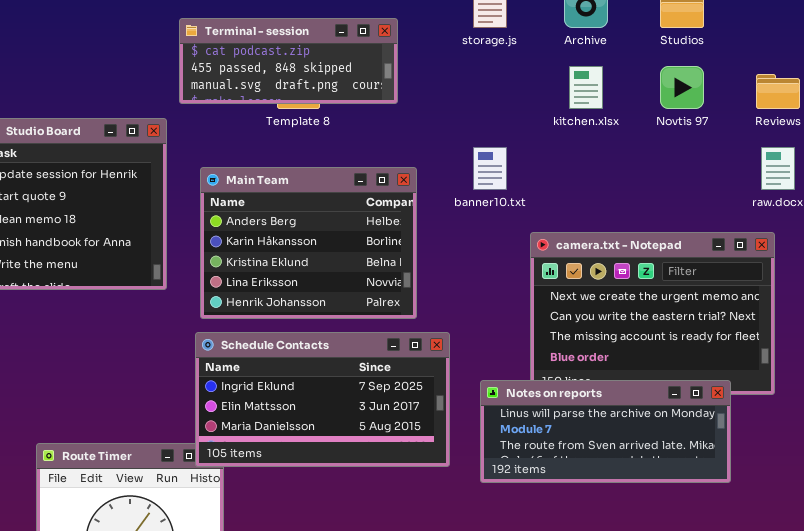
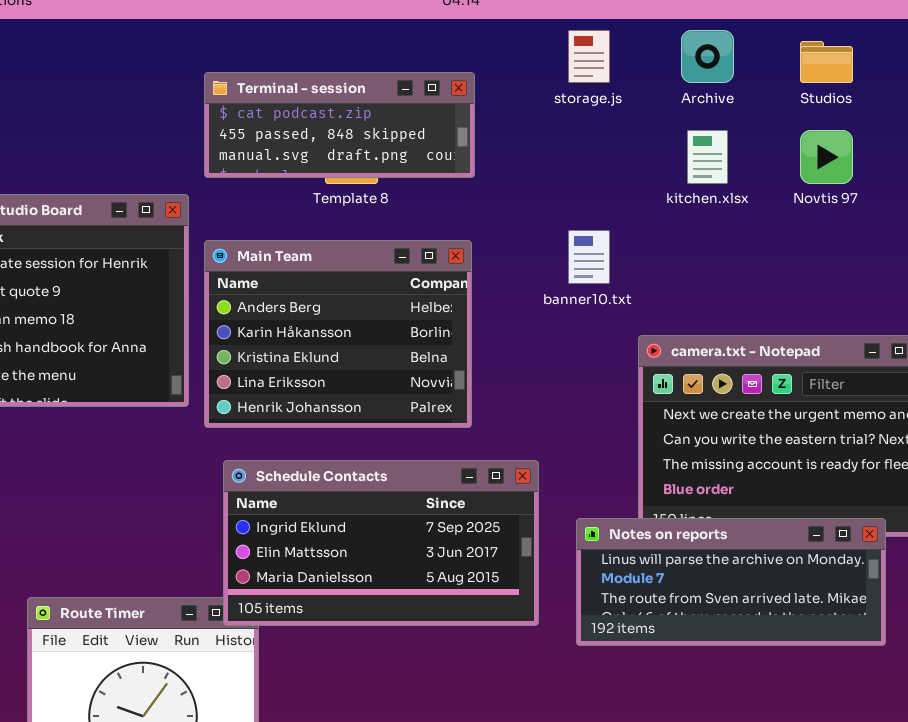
Main Team: [200,167,417,319] -> [204,240,472,428], moved

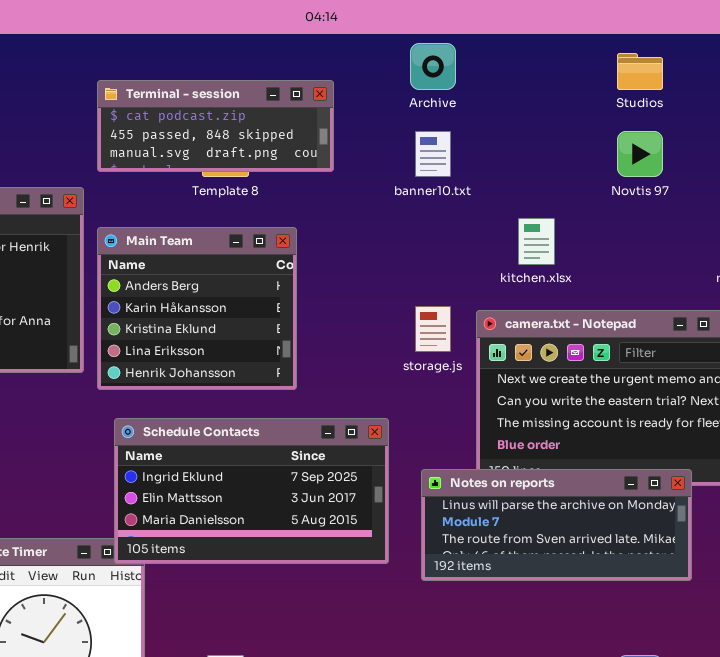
storage.js: [568,30,610,83] -> [415,306,451,352], moved
Archive: [681,30,734,83] -> [410,43,456,90], moved
kitchen.xlsx: [687,130,728,184] -> [518,218,555,265], moved
banner10.txt: [568,230,610,284] -> [415,131,451,177], moved
Main Team: [204,240,472,428] -> [97,227,297,390], resized

